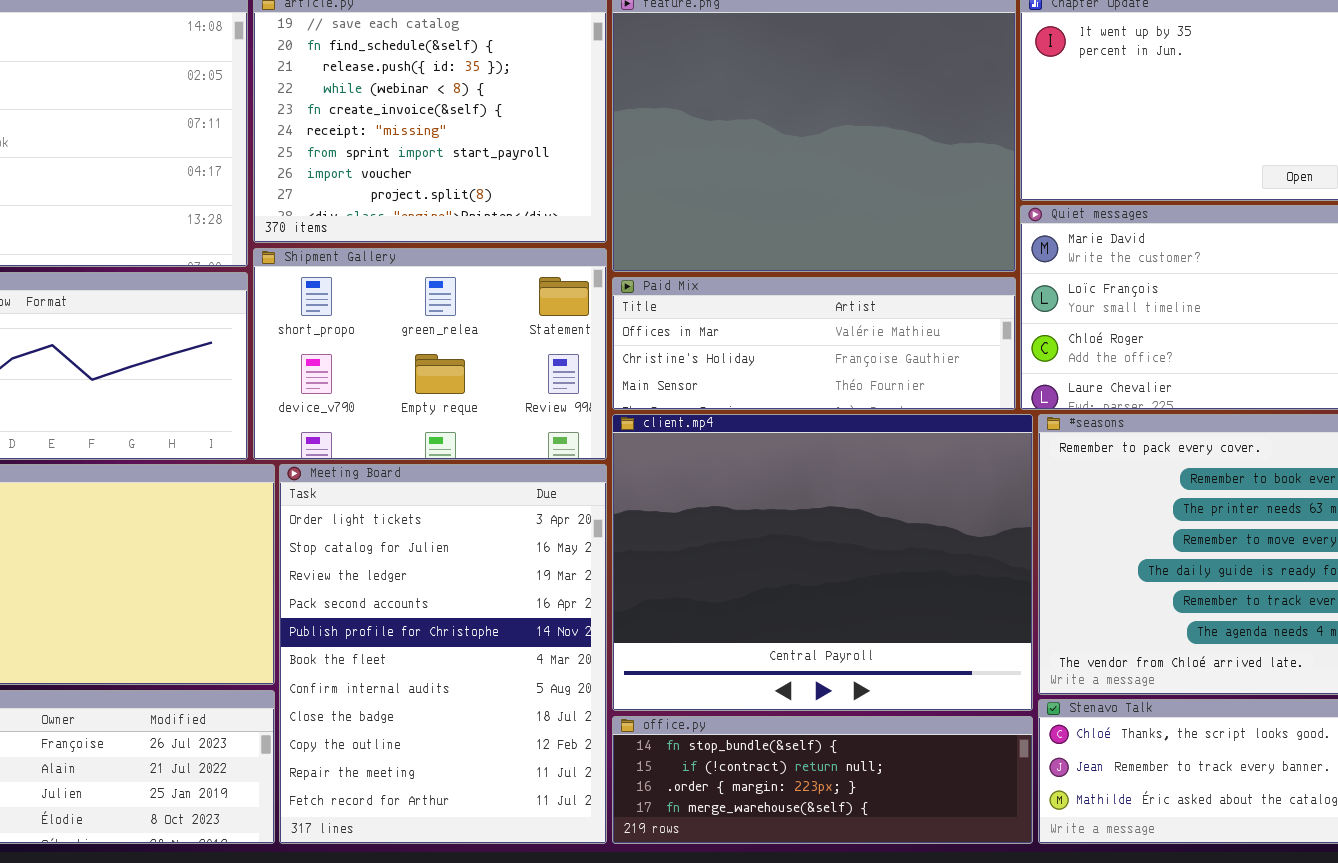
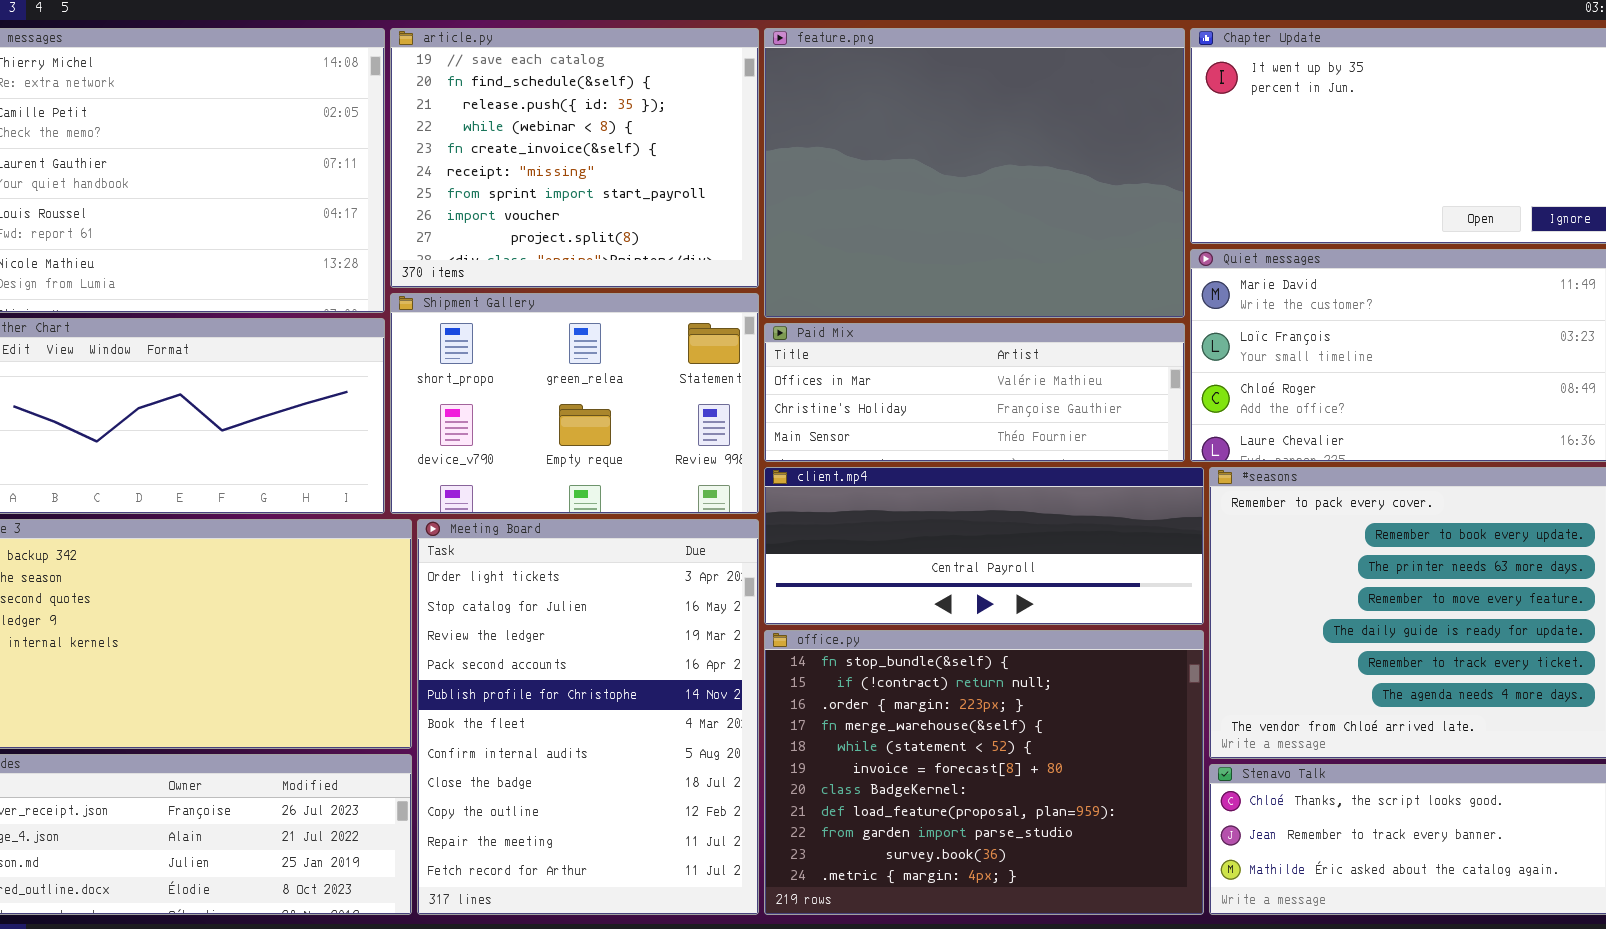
client.mp4: [612,414,1033,711] -> [764,467,1204,625], resized
office.py: [612,716,1033,844] -> [764,630,1204,915], resized

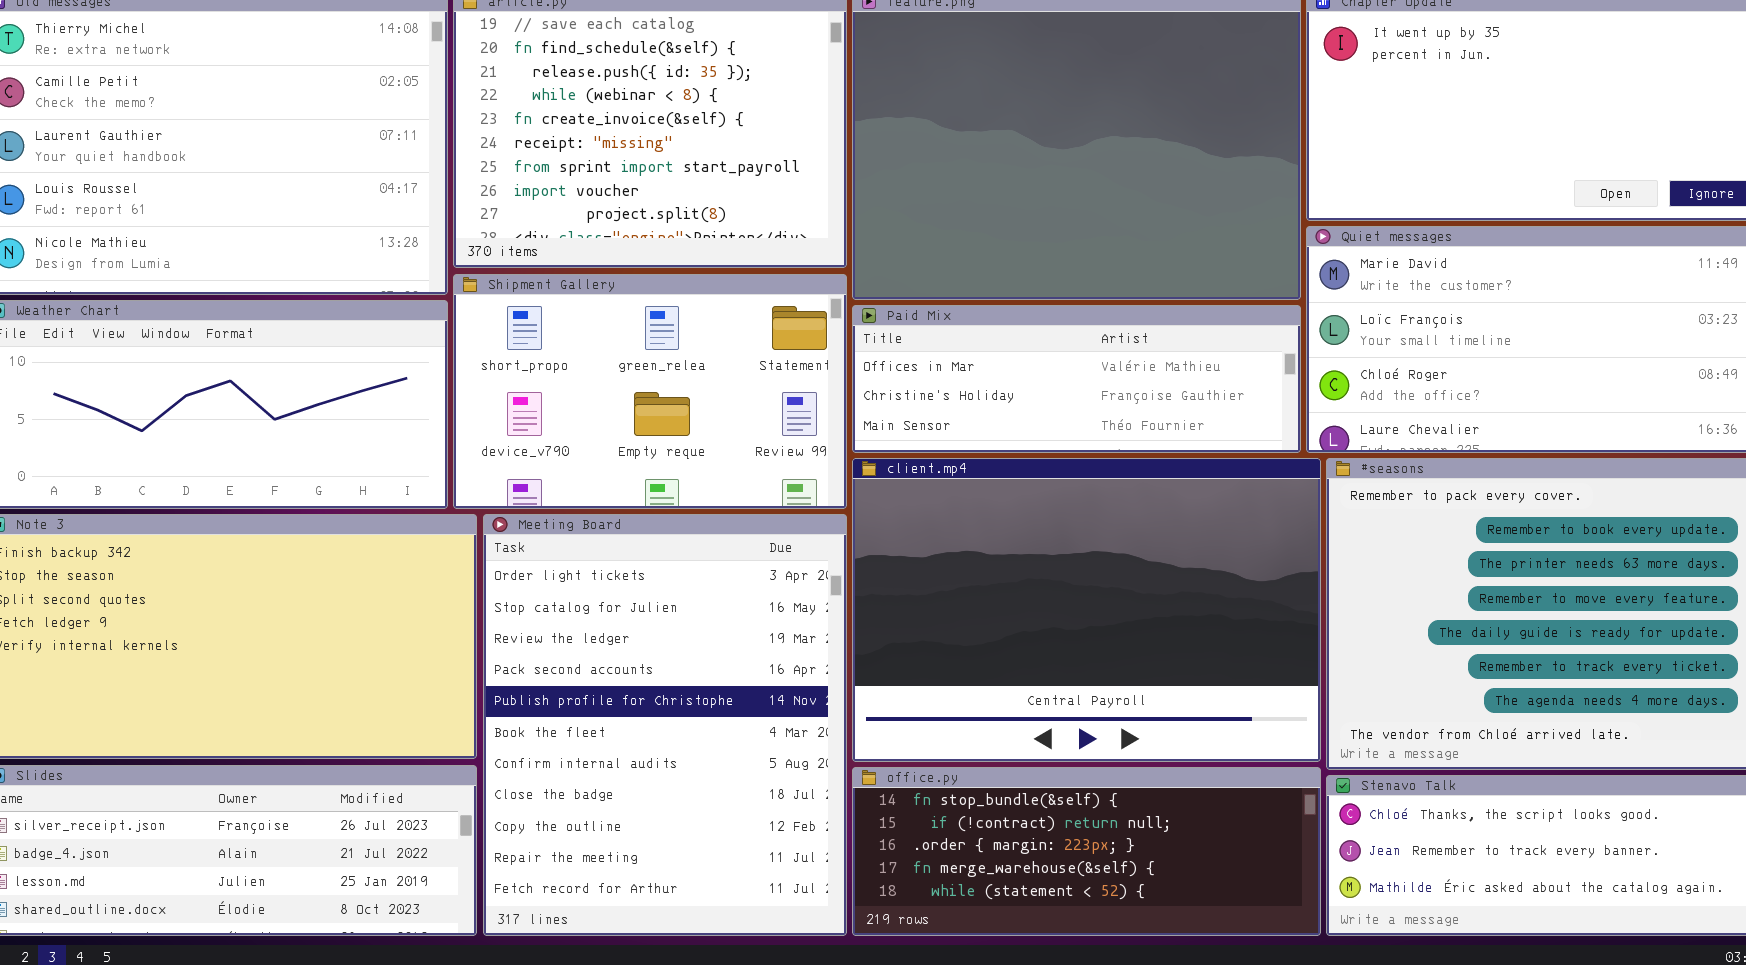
client.mp4: [764,467,1204,625] -> [852,458,1321,762], resized
office.py: [764,630,1204,915] -> [852,767,1321,936], resized

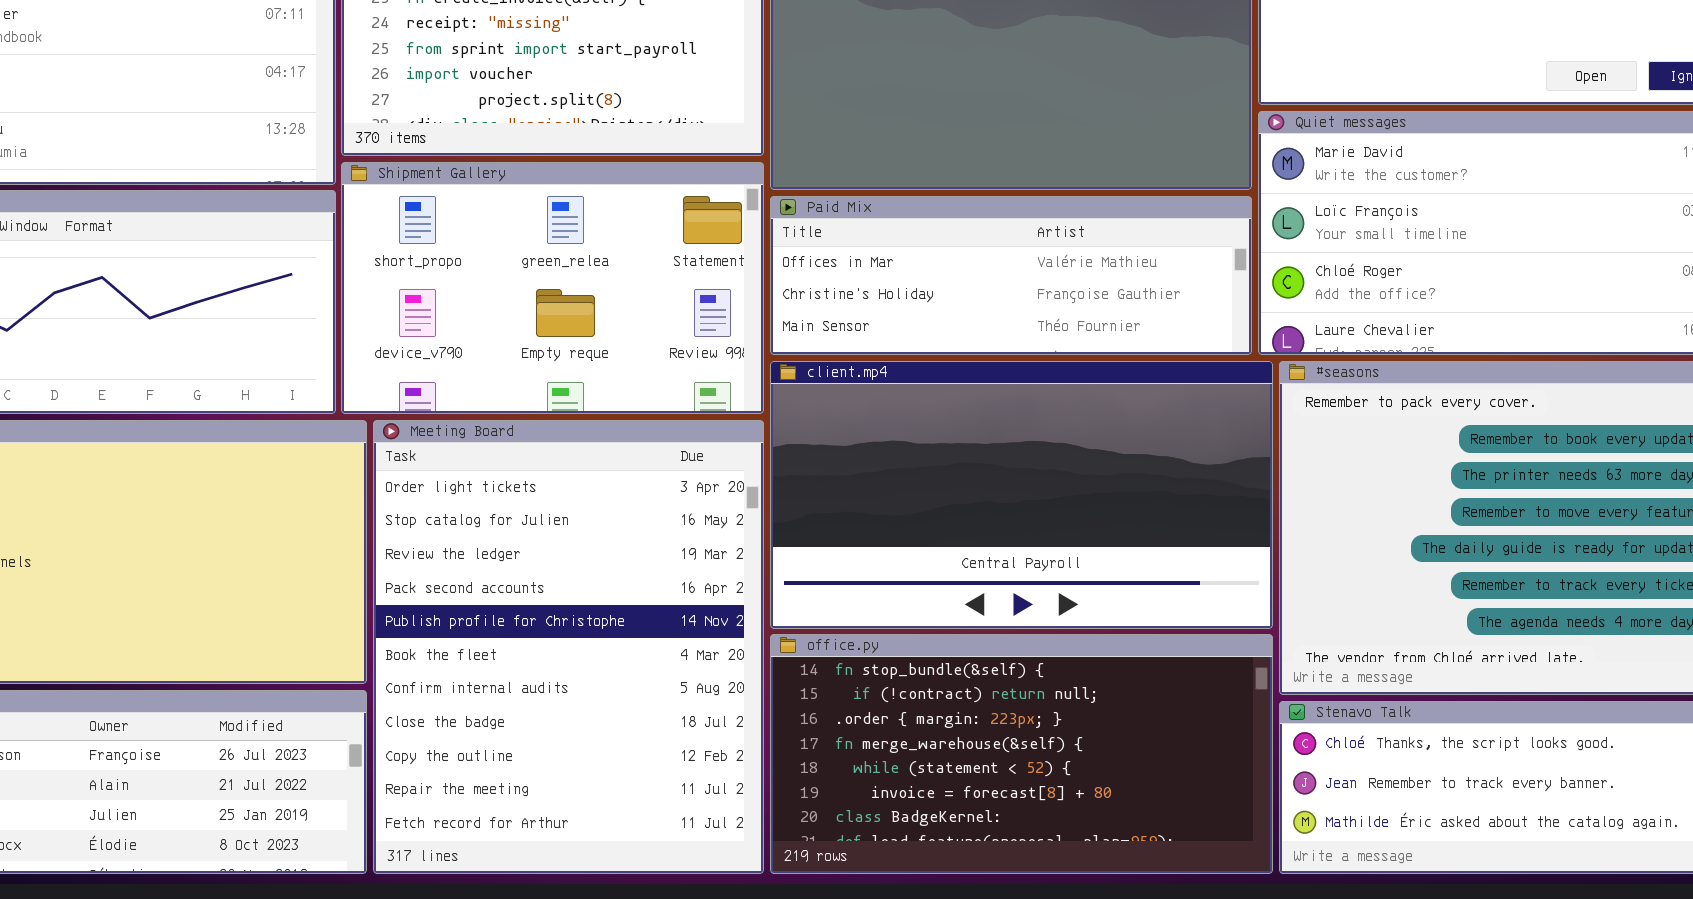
client.mp4: [852,458,1321,762] -> [770,361,1273,629], resized
office.py: [852,767,1321,936] -> [770,634,1273,874], resized

